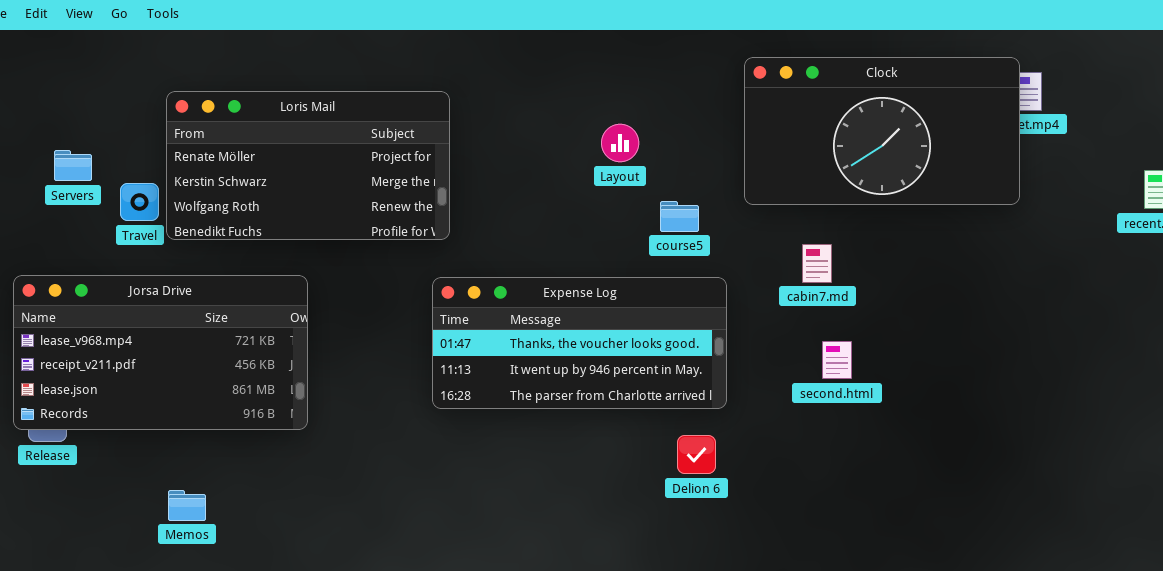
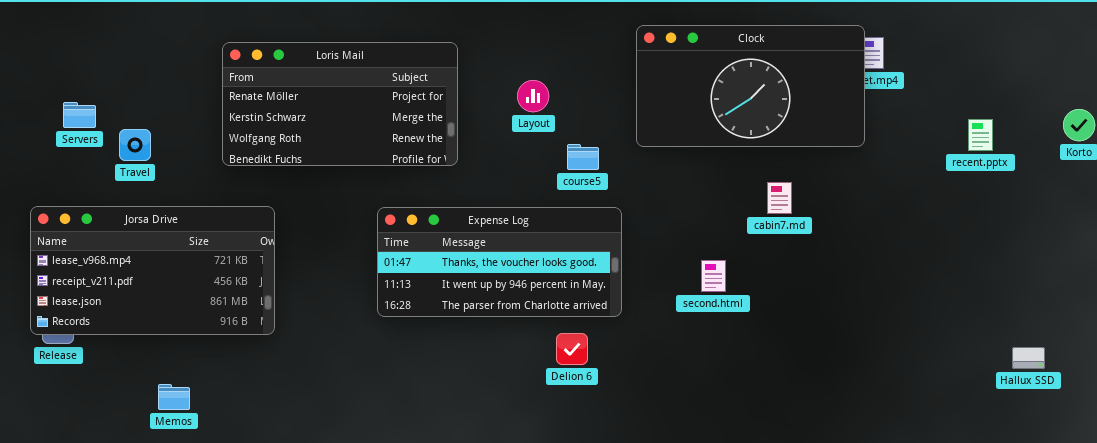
Loris Mail: [166,91,450,240] -> [222,42,458,166], moved
cabin7.md: [802,244,832,283] -> [767,182,792,214], moved
Delion 6: [677,435,716,474] -> [556,333,588,365], moved

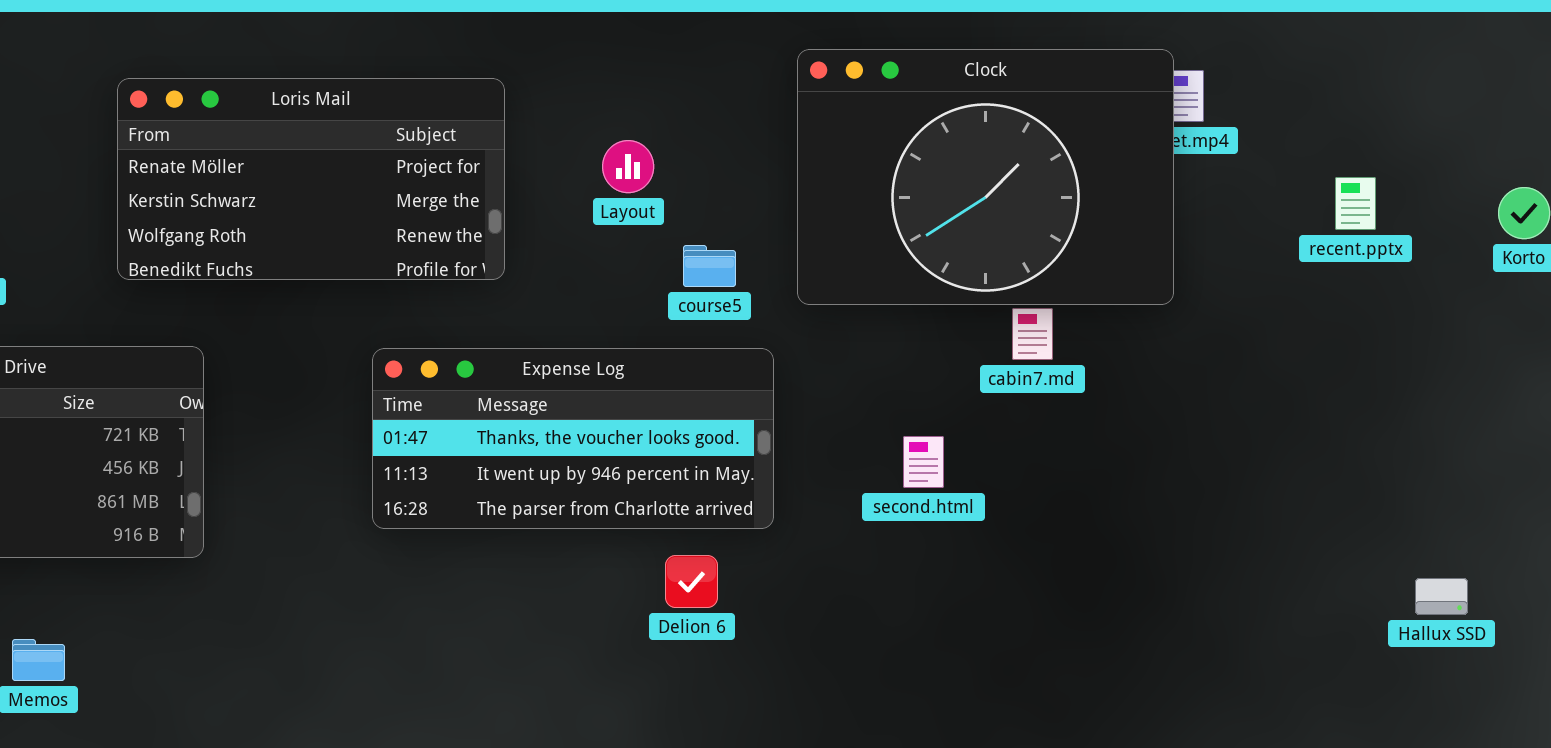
Clock: [636,25,865,147] -> [797,49,1174,305], resized
recent.pptx: [968,119,993,151] -> [1335,177,1376,230], moved

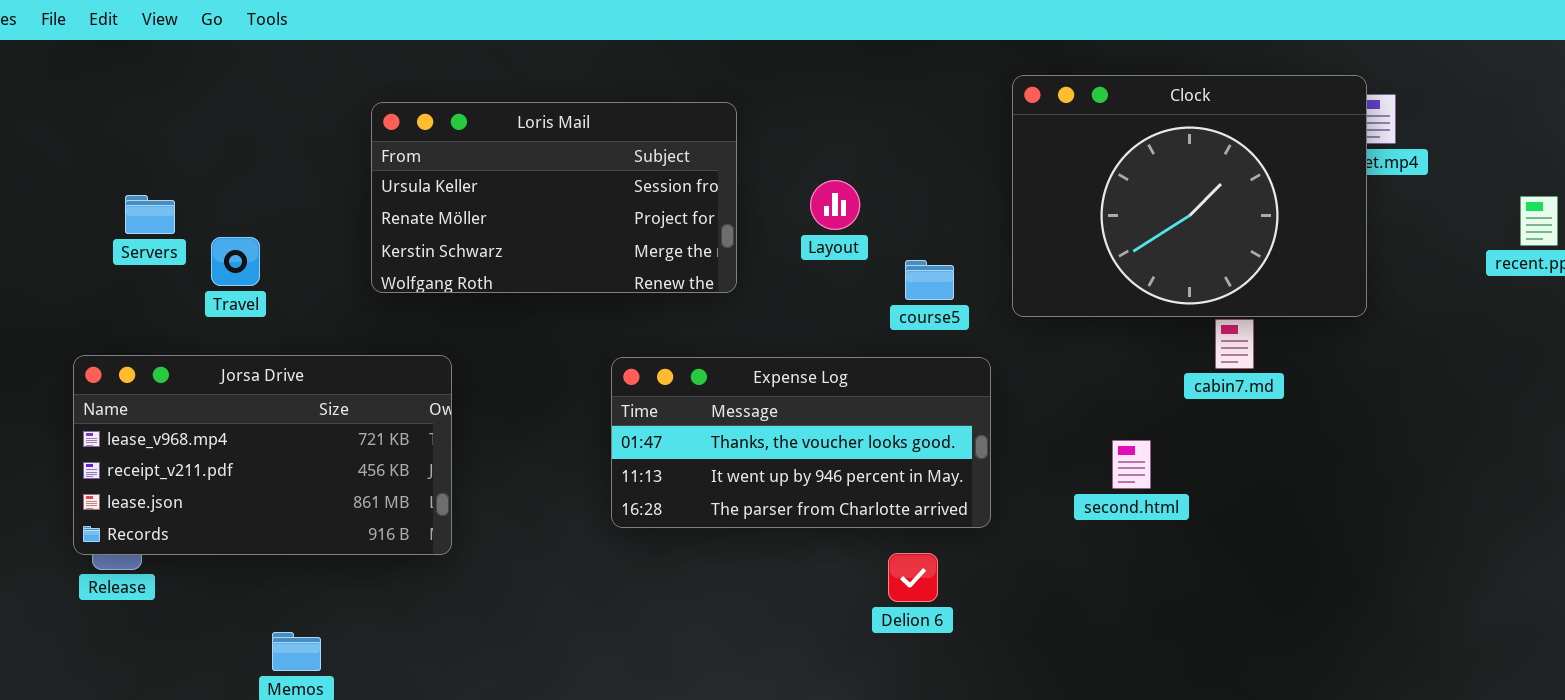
Loris Mail: [117,78,505,280] -> [371,102,737,293], scrolled up 1 row
Layout: [602,140,654,193] -> [810,180,860,230], moved

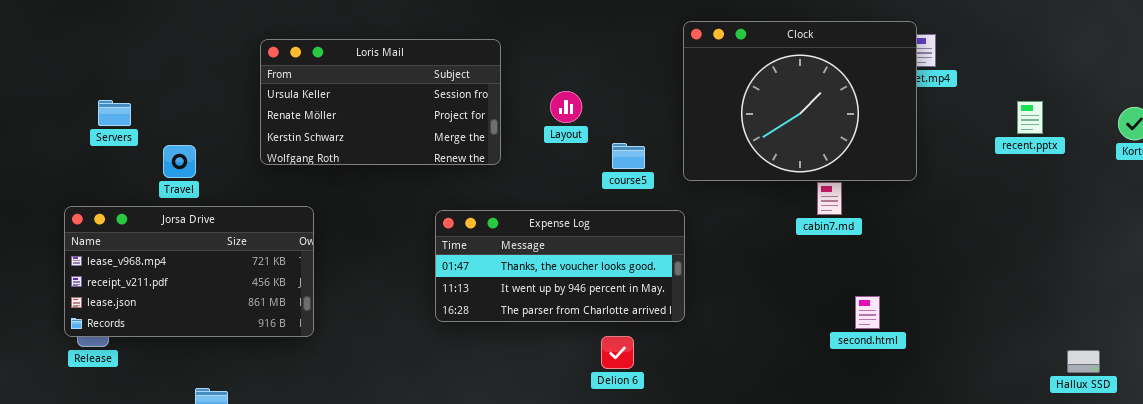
Travel: [211,237,260,286] -> [163,145,196,178], moved
Expense Log: [611,357,991,528] -> [435,210,685,322], moved
second.html: [1112,440,1151,489] -> [855,296,880,329], moved

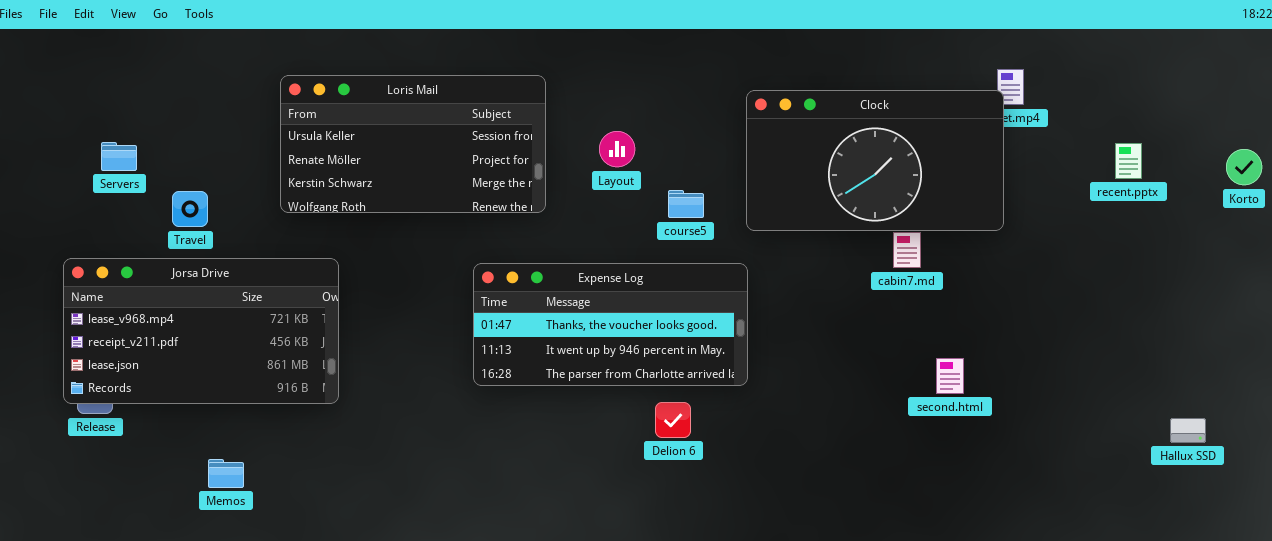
Clock: [683,21,917,181] -> [746,90,1004,231], resized

